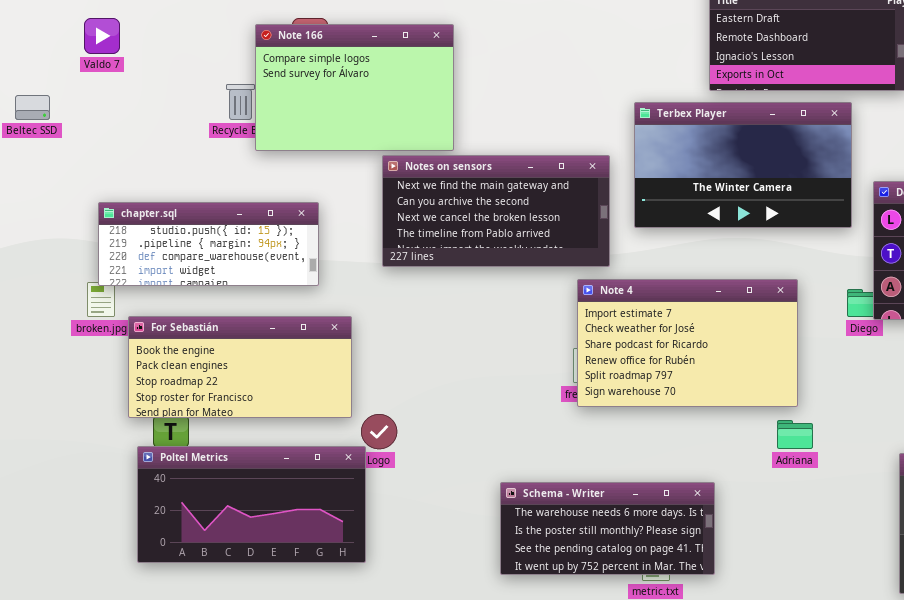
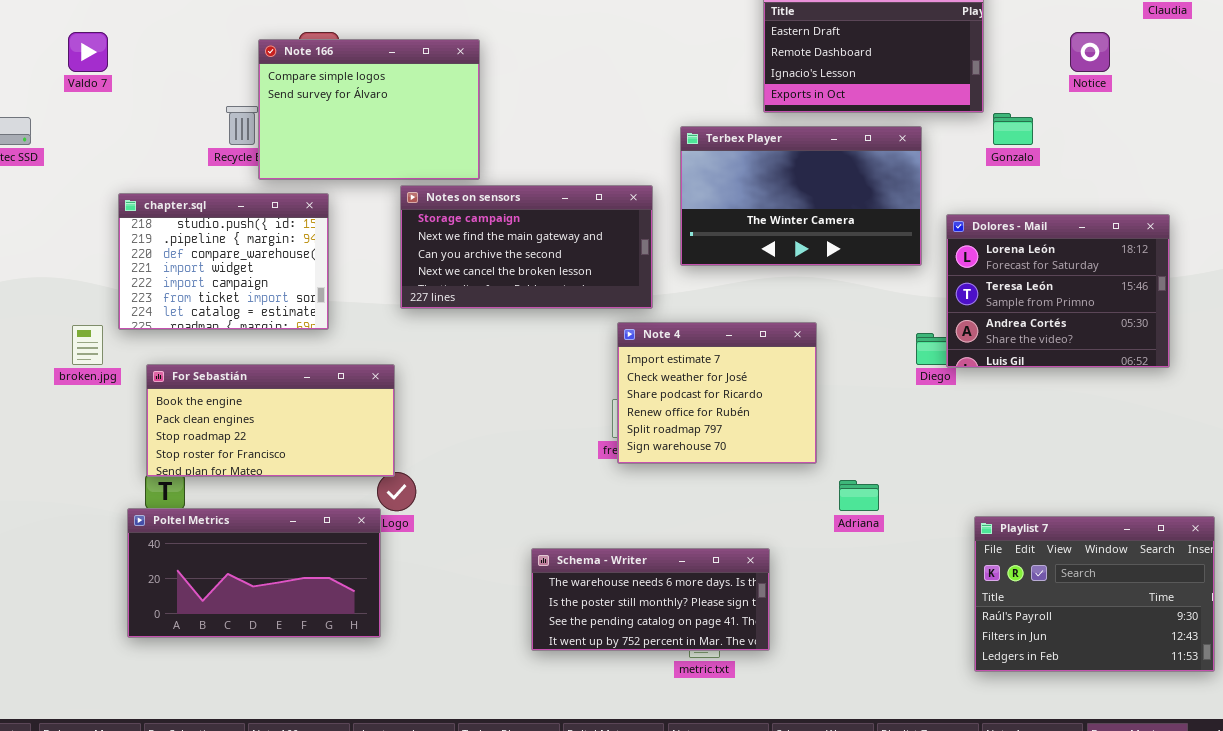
Notes on sensors: [382,155,610,267] -> [400,185,653,309], scrolled up 1 row
chapter.sql: [98,202,319,286] -> [118,193,329,330], resized
Note 4: [577,279,798,407] -> [617,322,817,464], resized
For Sebastián: [128,316,352,418] -> [146,364,395,477], moved

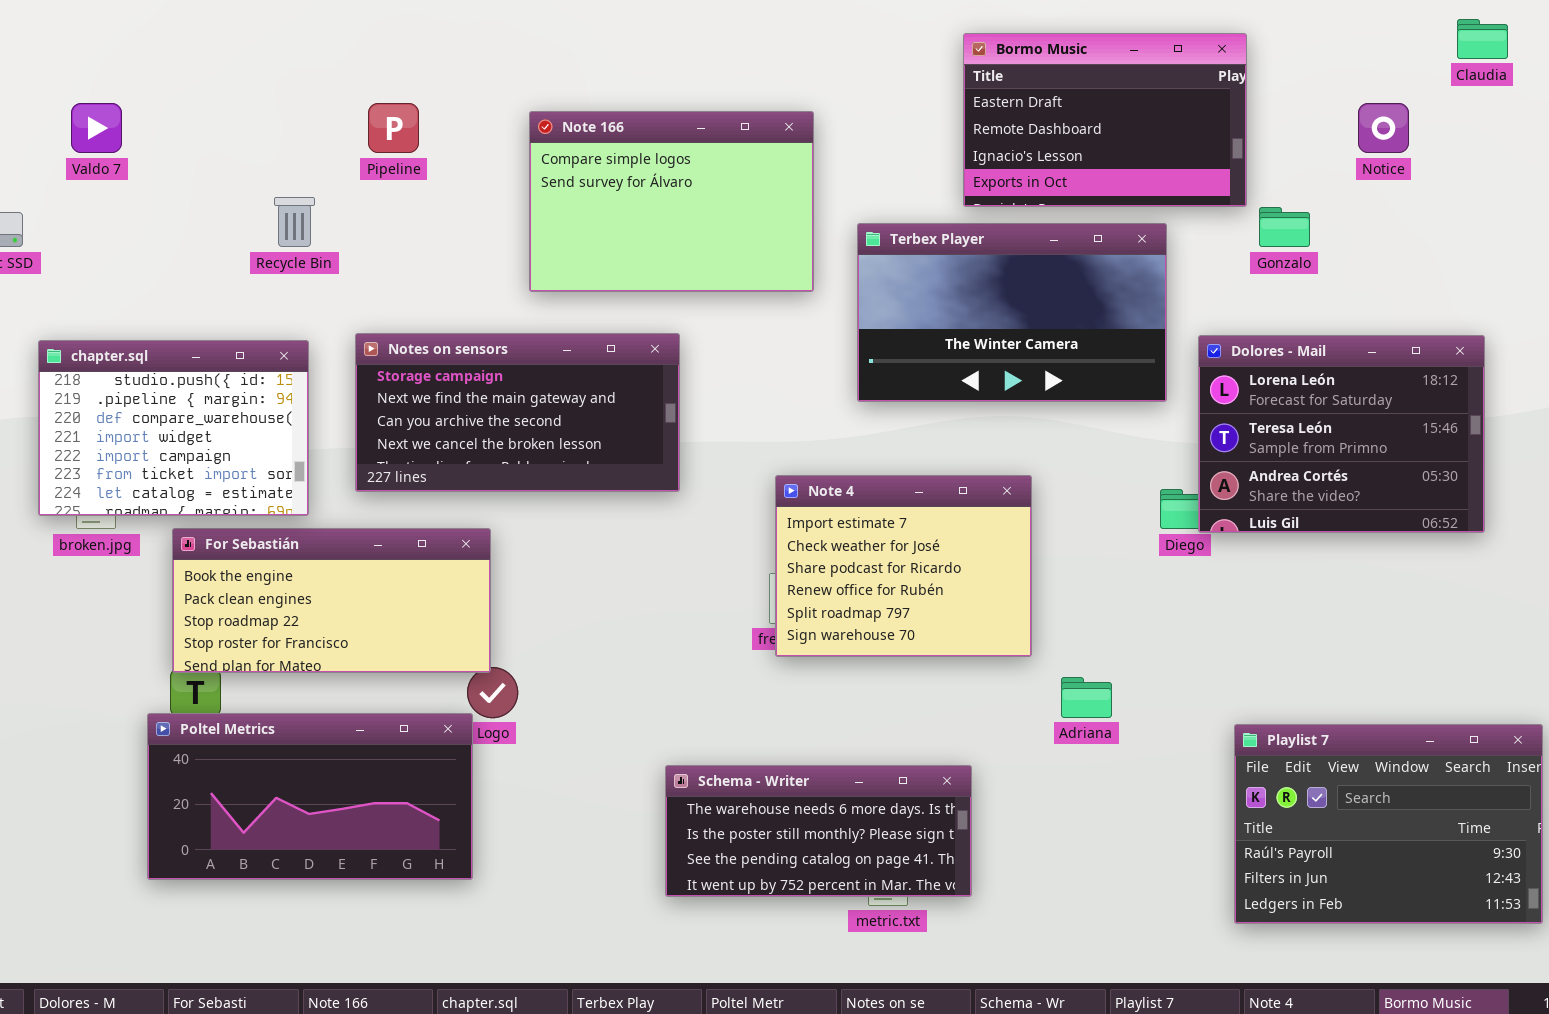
Note 166: [258,39,480,180] -> [529,111,814,292], moved
Notes on sensors: [400,185,653,309] -> [355,333,680,492], moved
chapter.sql: [118,193,329,330] -> [38,340,309,516], moved

